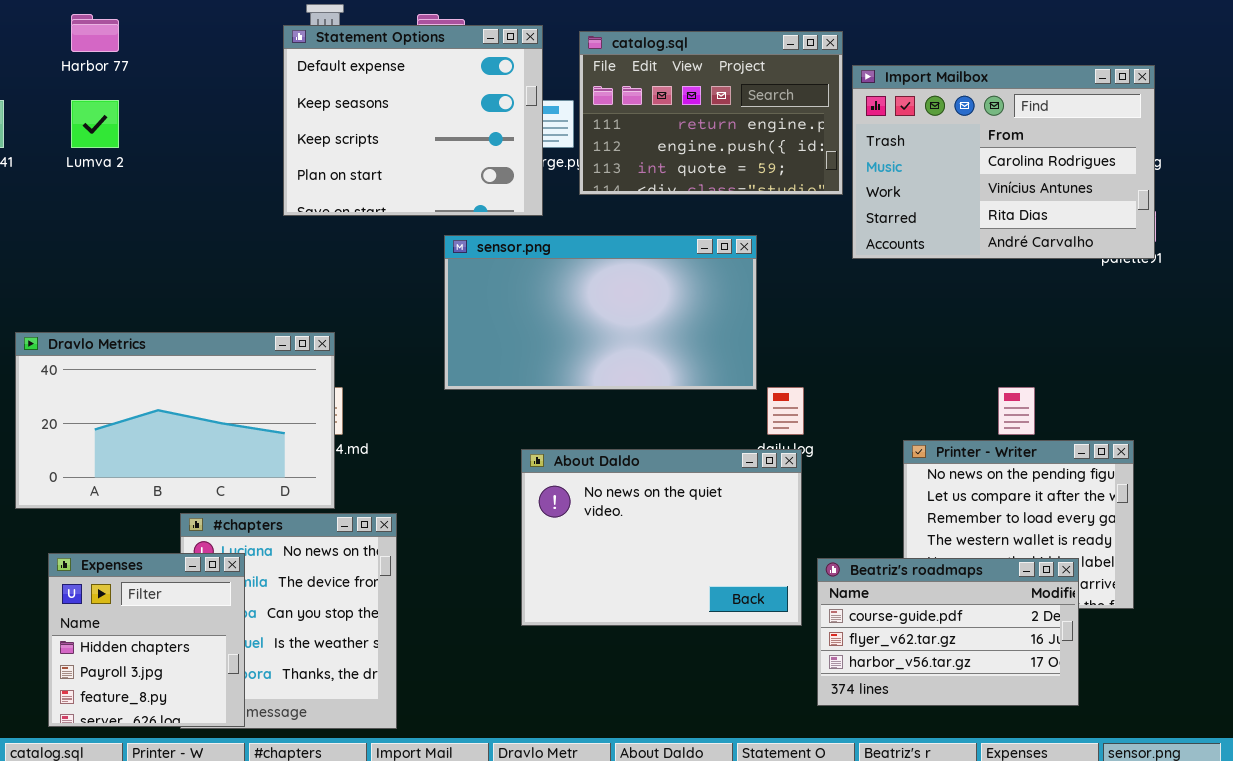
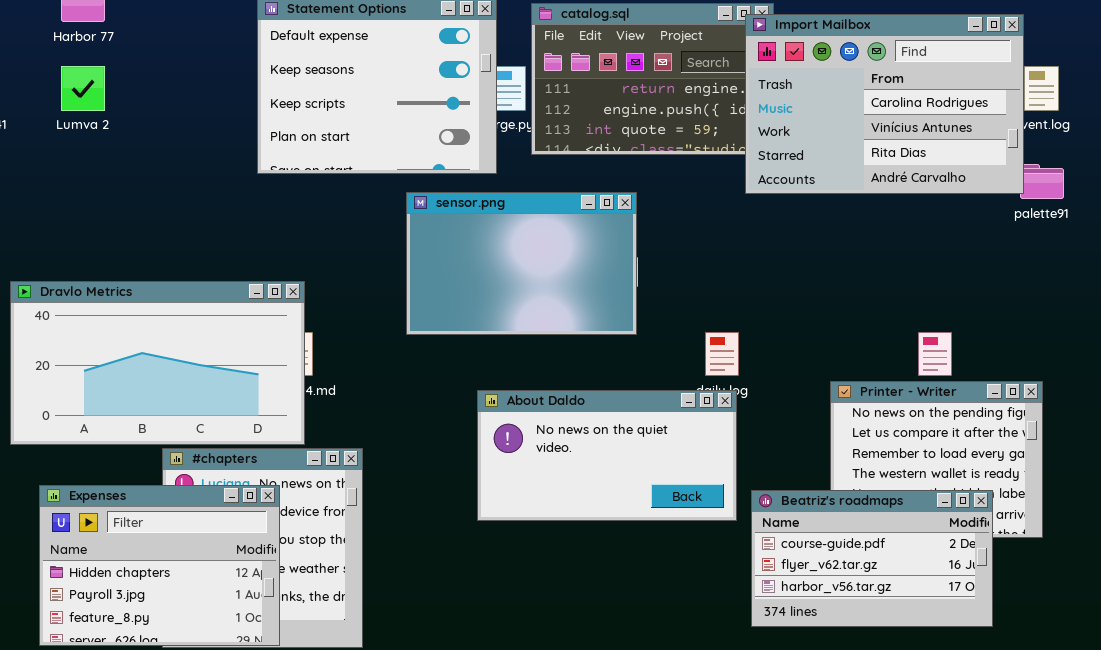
Import Mailbox: [852,65,1155,259] -> [745,14,1024,194], moved
sensor.png: [444,235,757,390] -> [406,192,637,335], resized
About Daldo: [521,449,802,626] -> [477,390,737,521], resized
Expenses: [48,553,245,727] -> [39,485,280,646], resized

